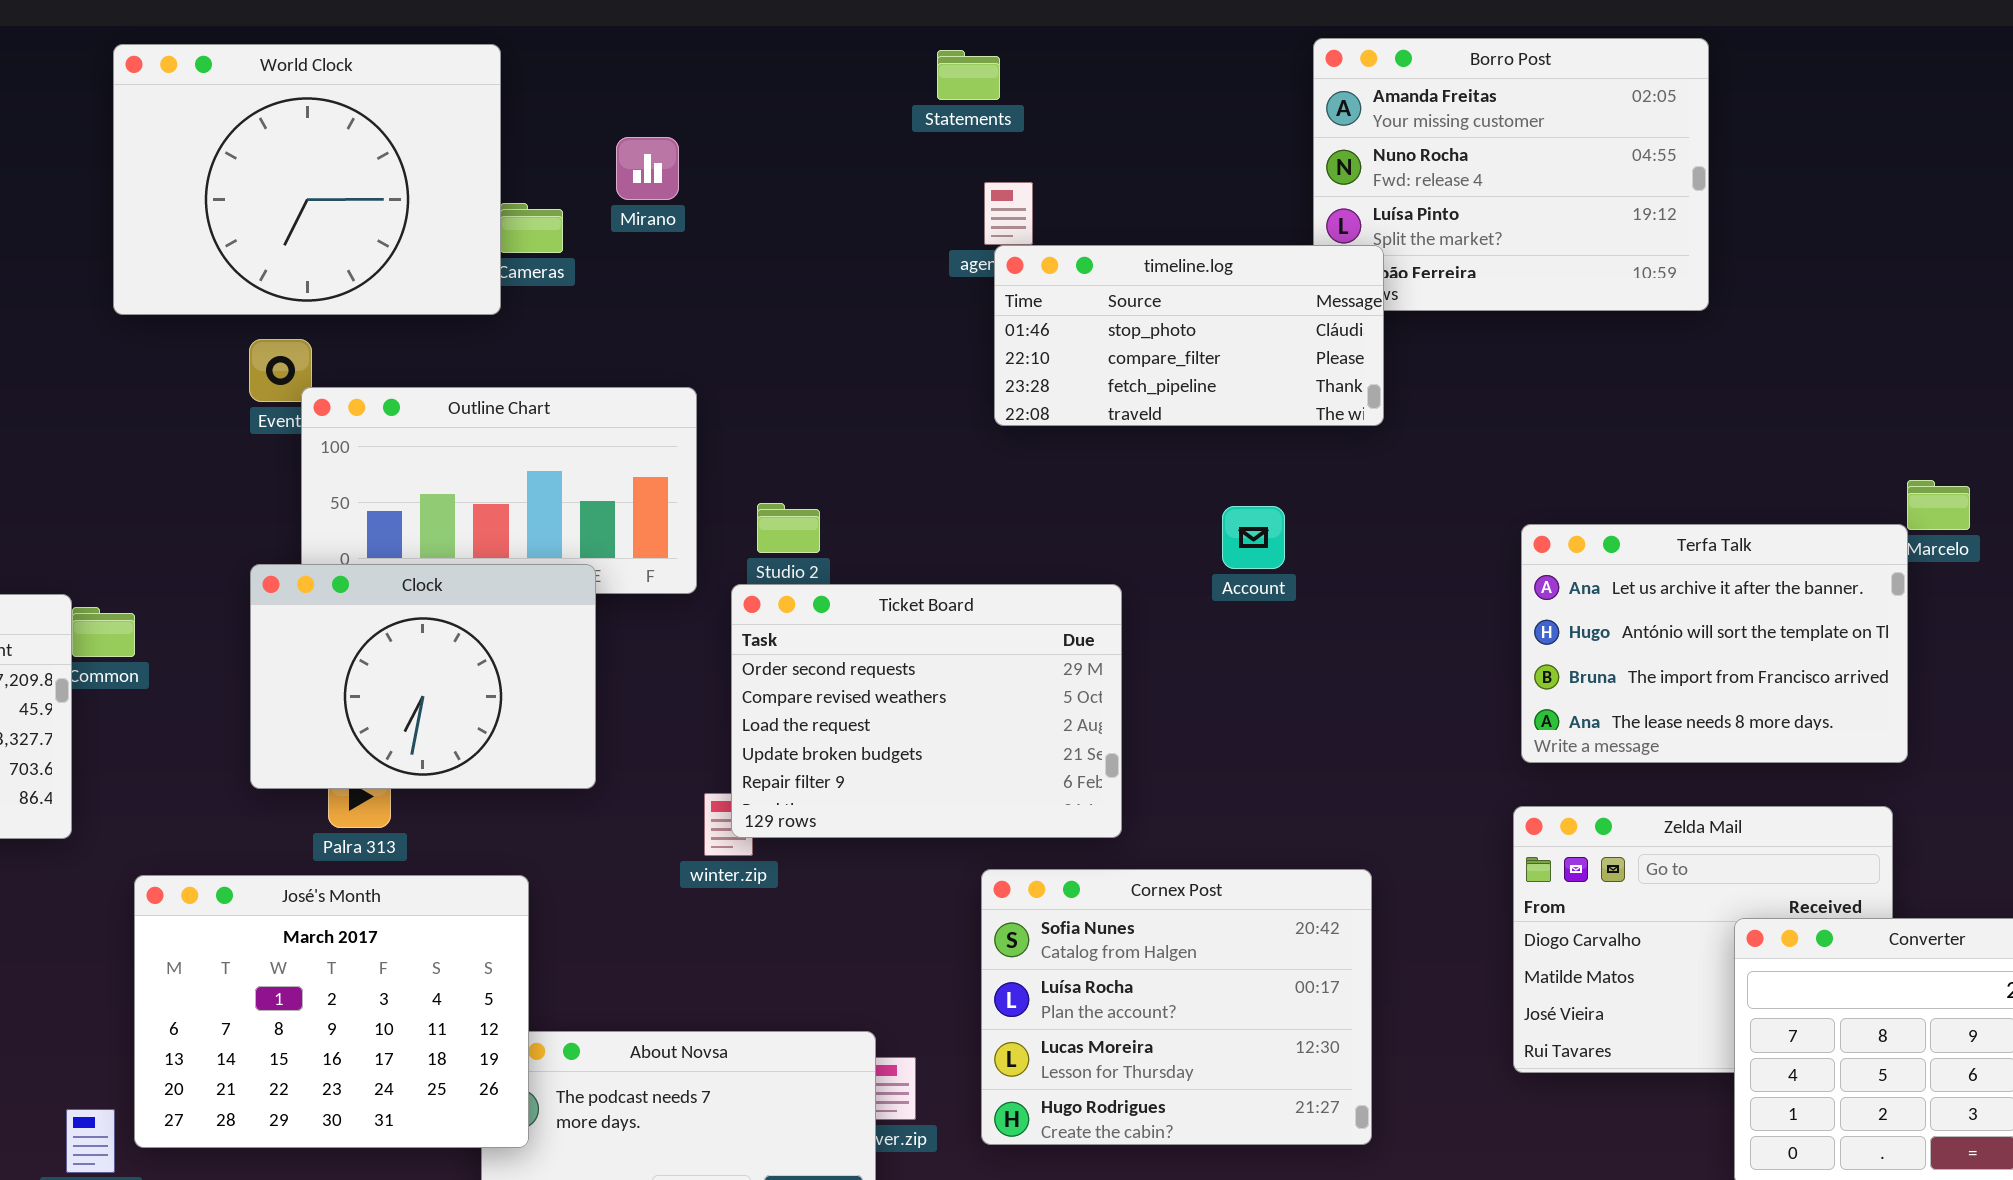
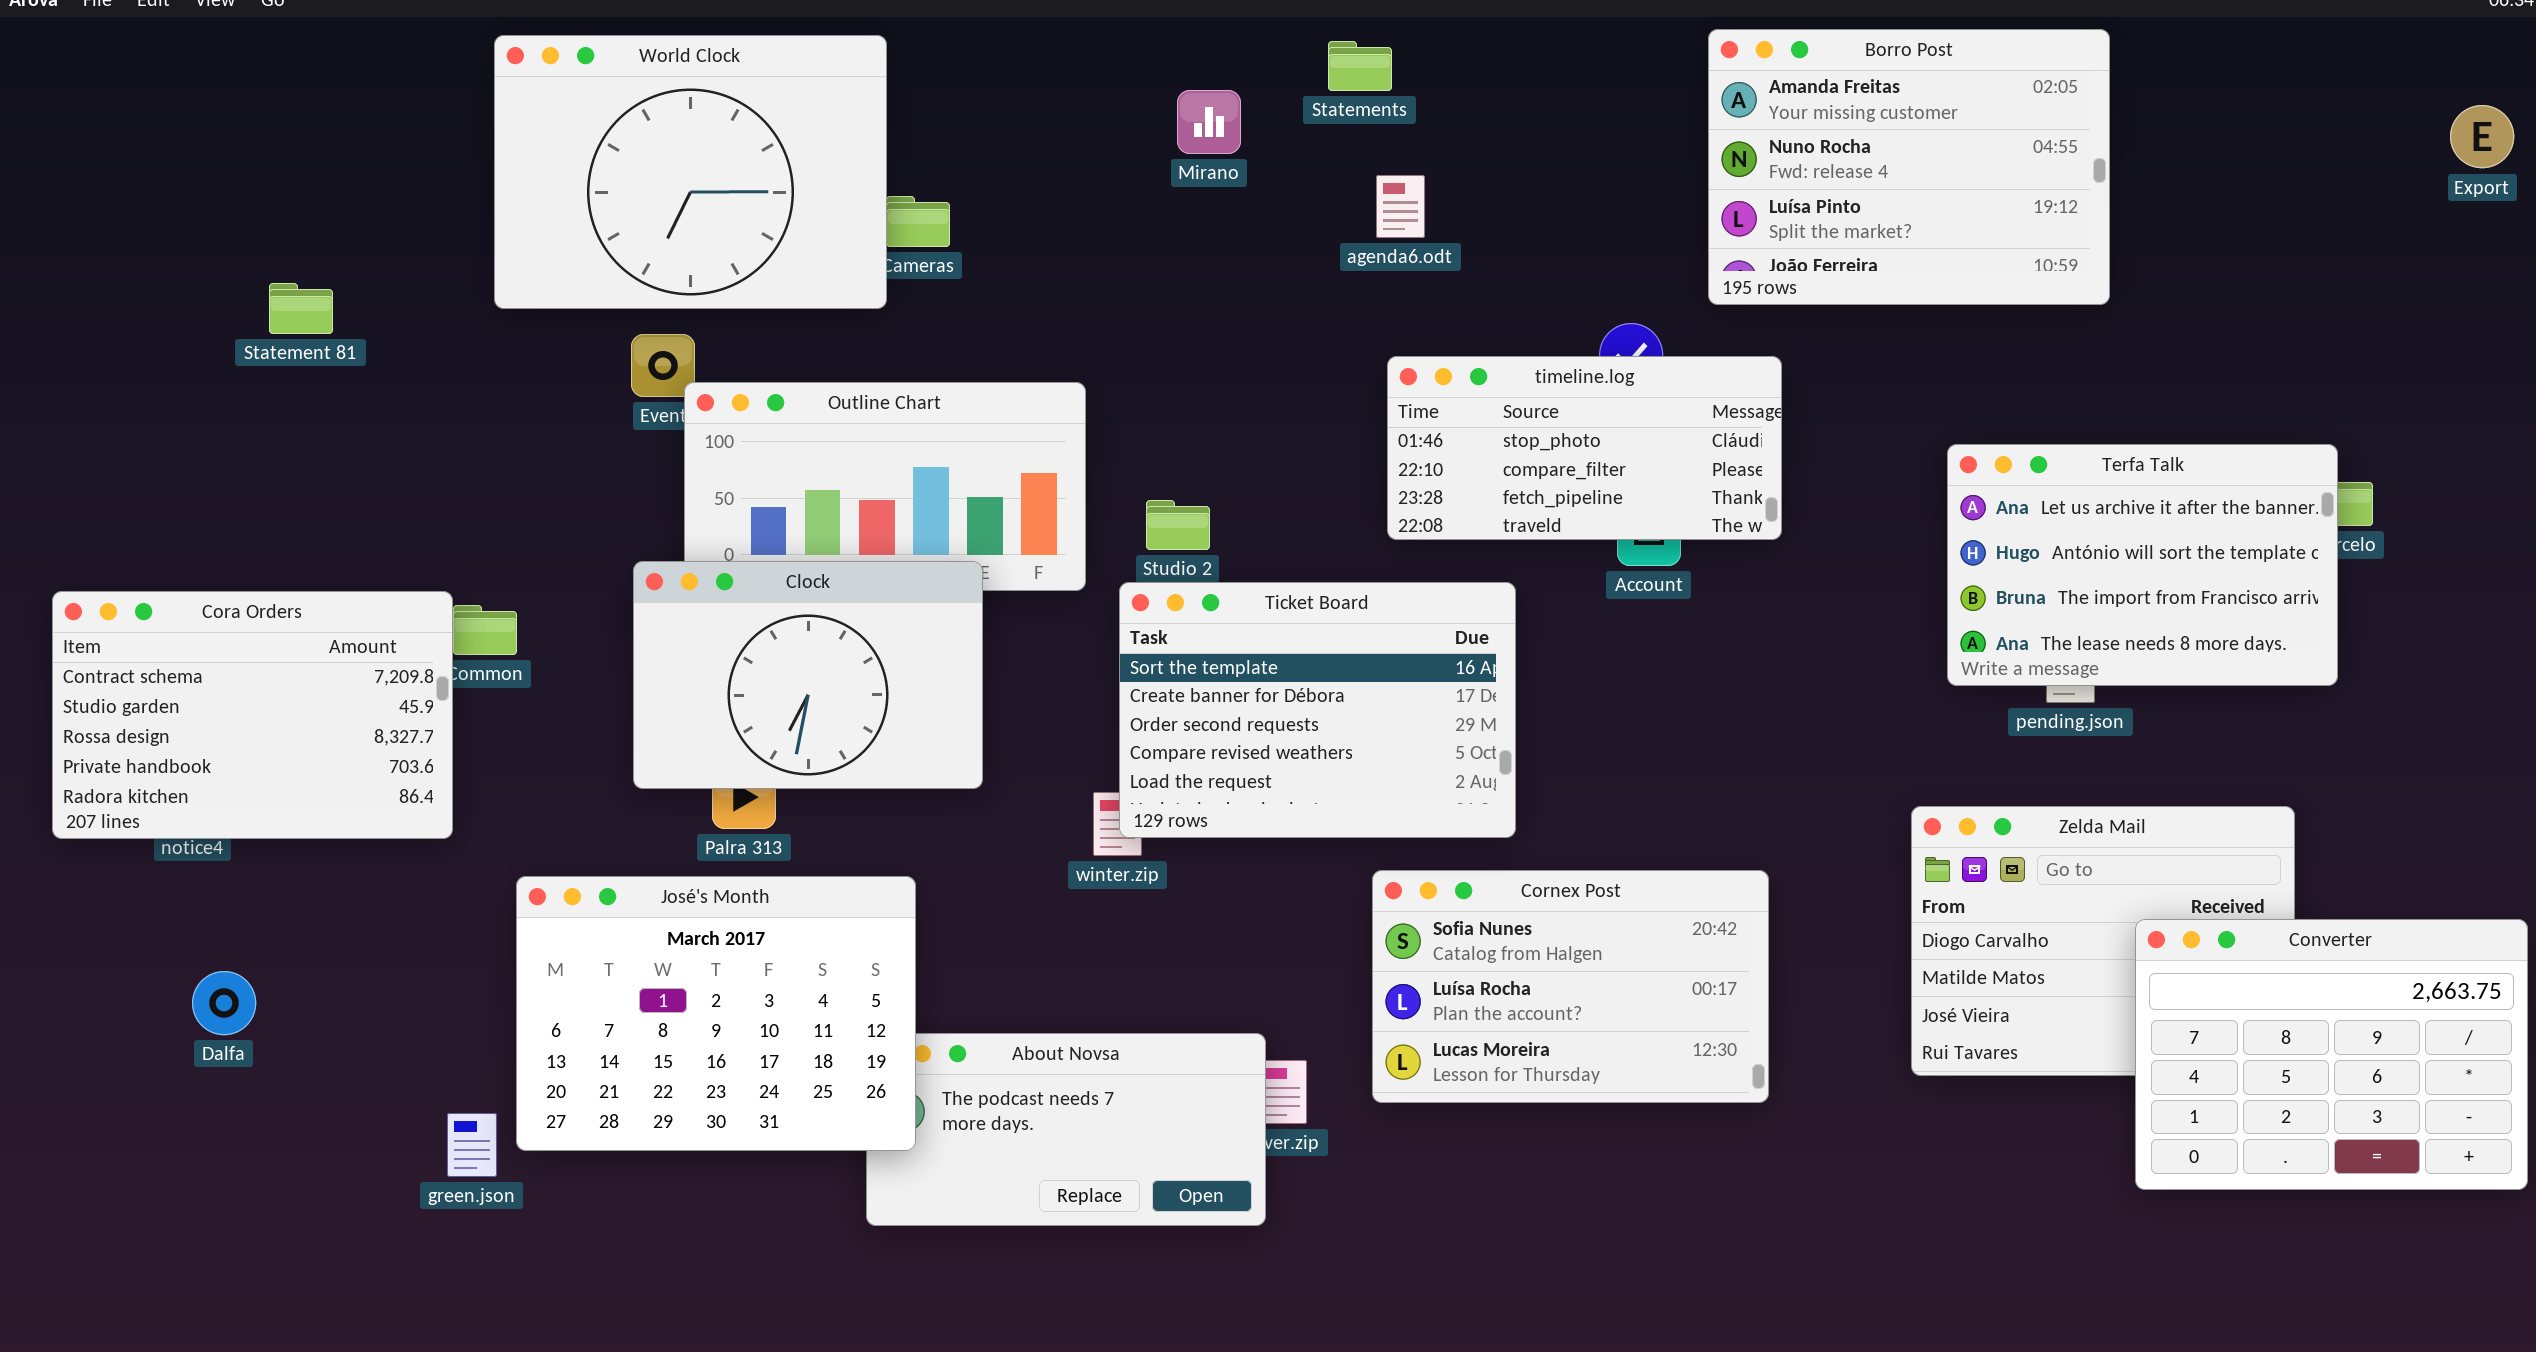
Mirano: [616,137,679,200] -> [1177,90,1241,154], moved
timeline.log: [994,245,1384,426] -> [1387,356,1782,540], moved
Terfa Talk: [1521,524,1908,763] -> [1947,444,2338,686], moved
Ticket Board: [731,584,1122,838] -> [1119,582,1516,838], scrolled up 2 rows
Cornex Post: [981,869,1372,1145] -> [1372,870,1769,1103], resized

